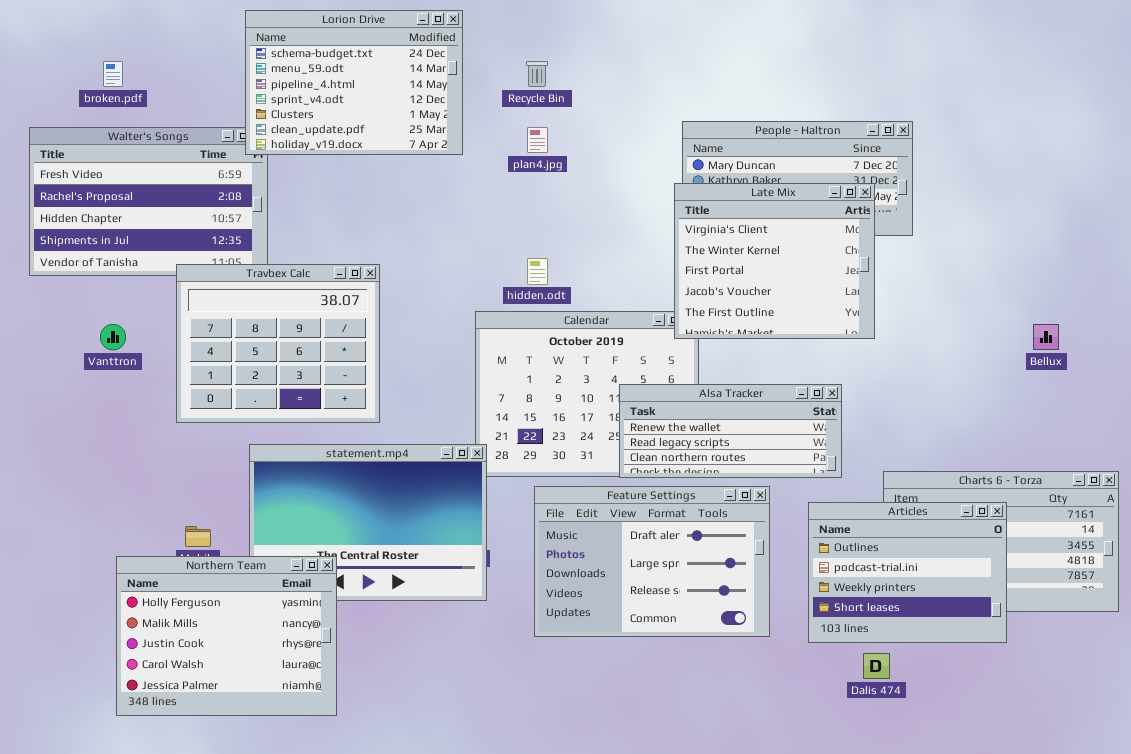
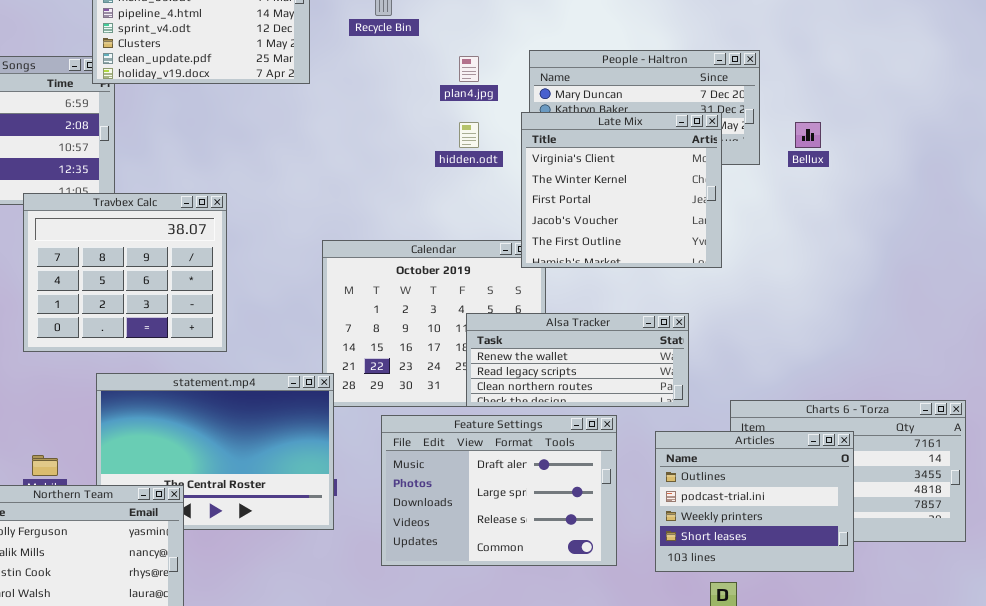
plan4.jpg: [527,127,548,153] -> [459,56,479,82], moved
hidden.odt: [527,258,548,285] -> [459,122,479,148], moved
Bellux: [1033,324,1059,350] -> [795,122,821,148], moved

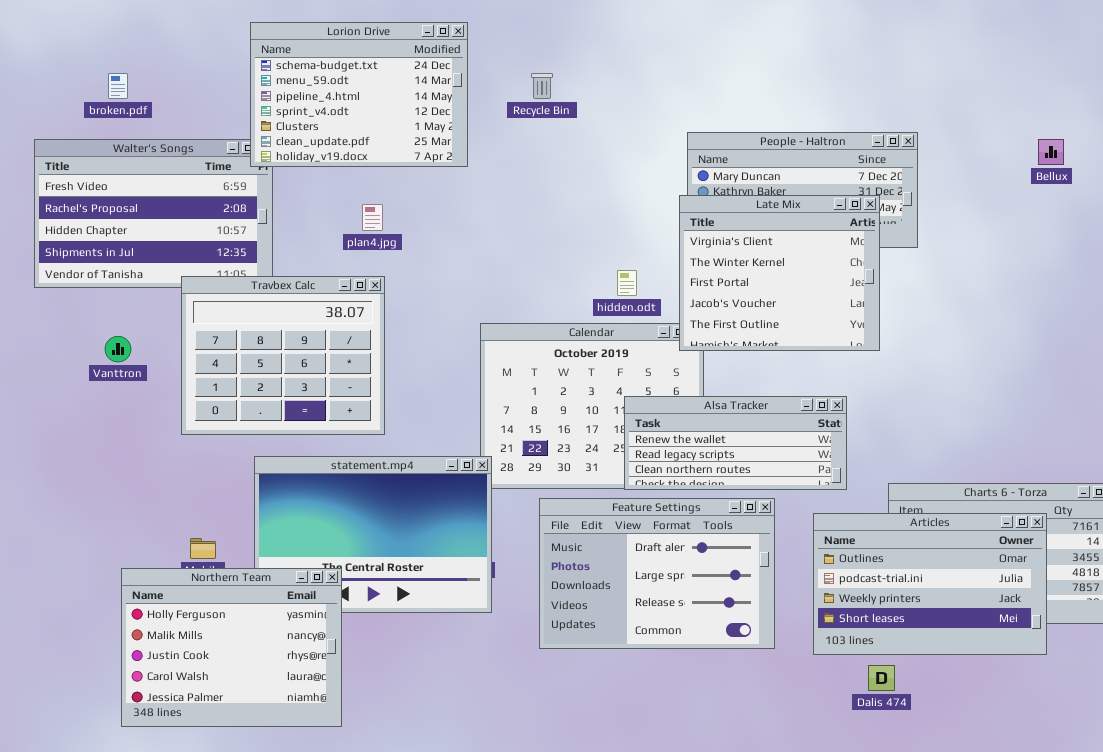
plan4.jpg: [459,56,479,82] -> [362,204,383,231], moved
hidden.odt: [459,122,479,148] -> [617,270,637,296], moved
Bellux: [795,122,821,148] -> [1038,139,1064,165], moved
Articles: [655,431,854,572] -> [813,513,1047,655], resized

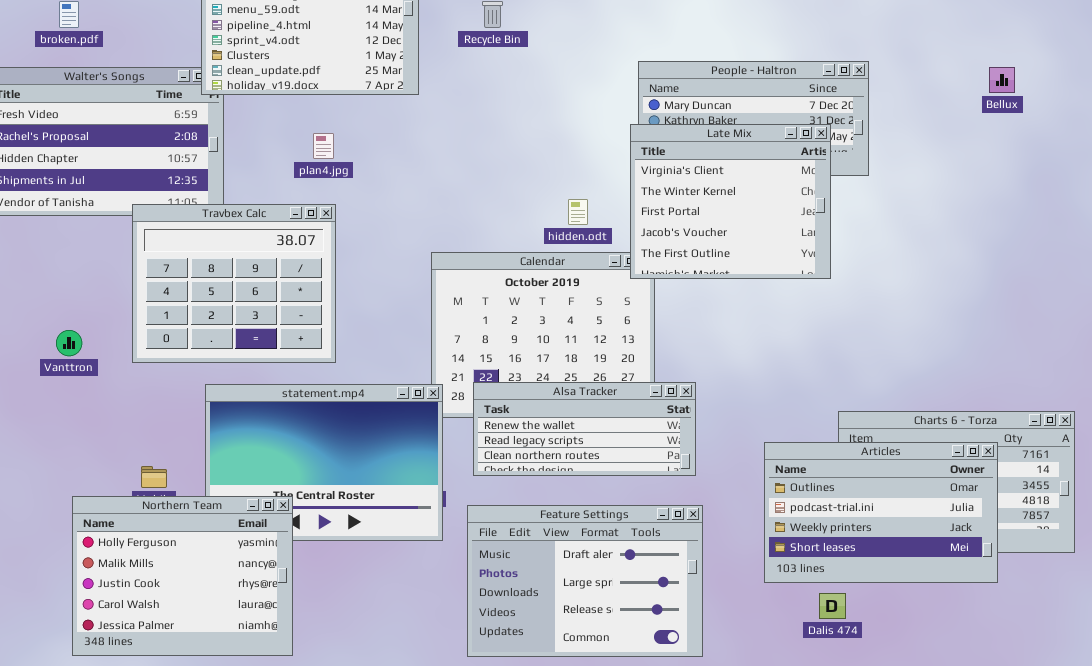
Vanttron: [105,336,131,362] -> [56,330,82,356], moved
Alsa Tracker: [624,396,847,490] -> [473,382,696,476], moved
Feature Settings: [539,498,775,649] -> [467,505,703,657], moved

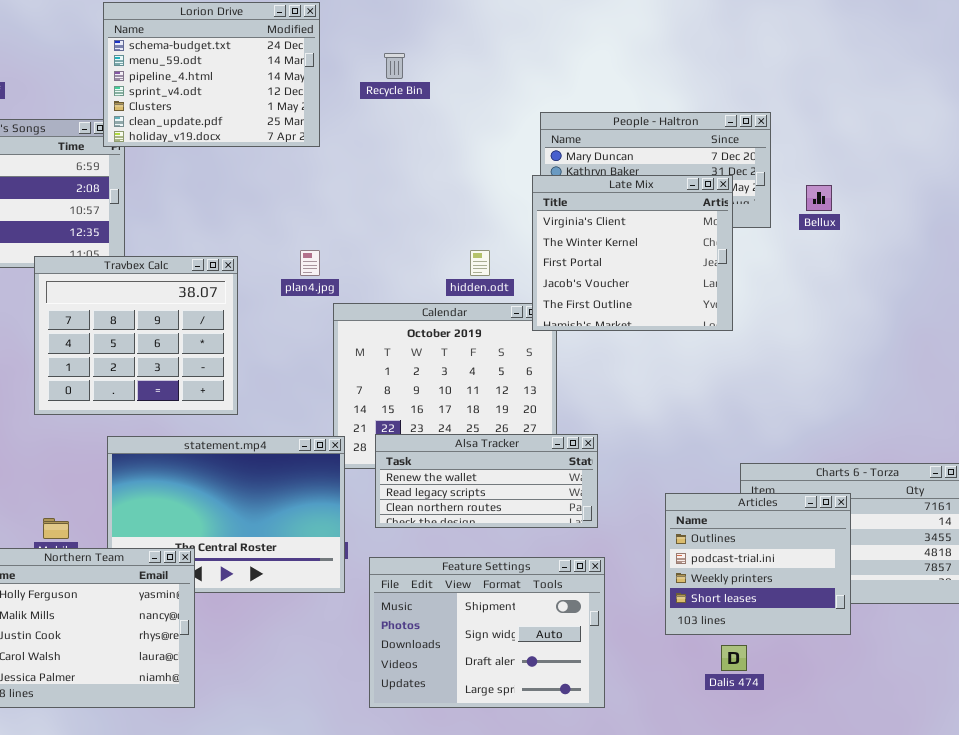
Bellux: [989,67,1015,93] -> [806,185,832,211], moved
plan4.jpg: [313,133,334,159] -> [300,250,320,276], moved
Articles: [764,442,998,583] -> [665,493,851,635], resized
Feature Settings: [467,505,703,657] -> [369,557,605,708], scrolled up 2 rows

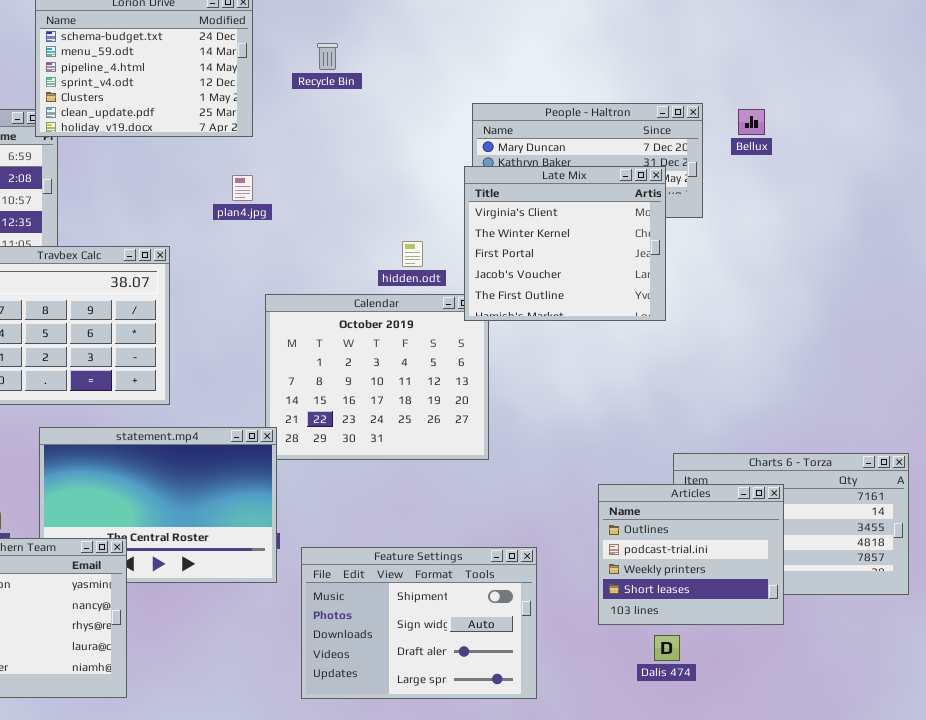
Bellux: [806,185,832,211] -> [738,109,765,135], moved
plan4.jpg: [300,250,320,276] -> [232,175,253,201], moved
Alsa Tracker: [375,434,598,528] -> none, closed

